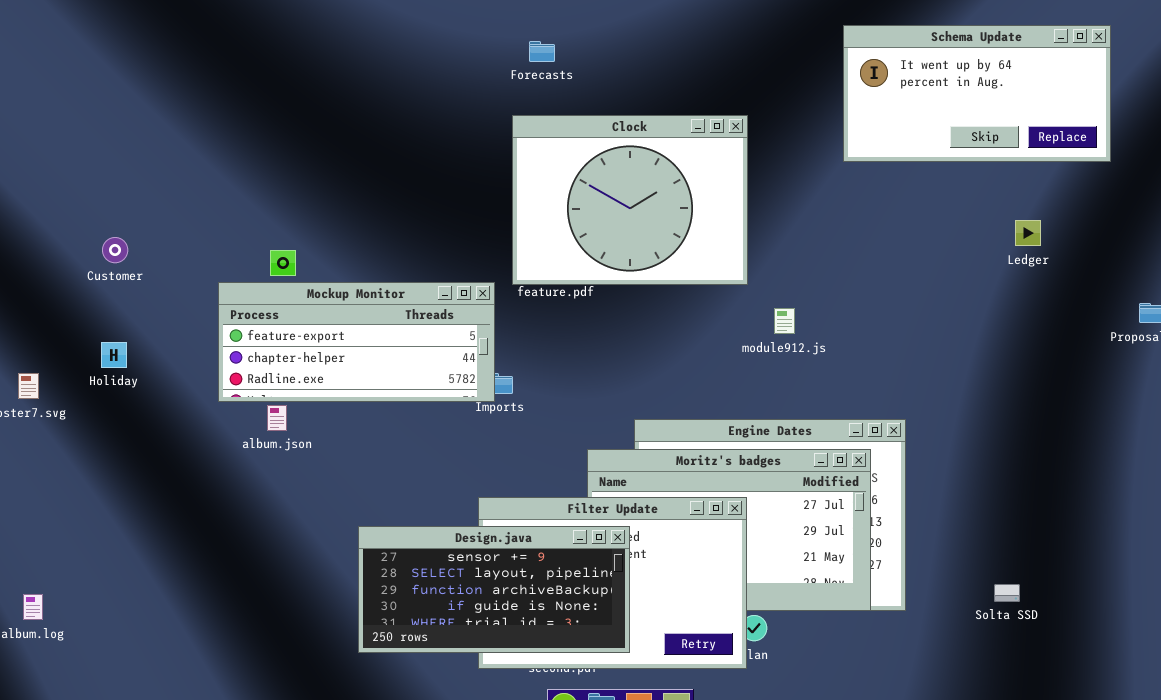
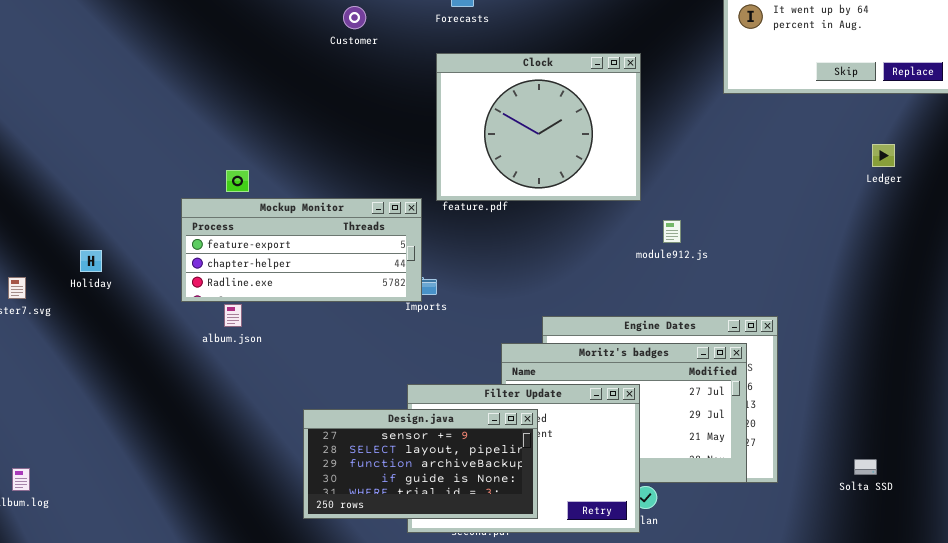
Customer: [102,237,128,263] -> [343,6,366,29], moved

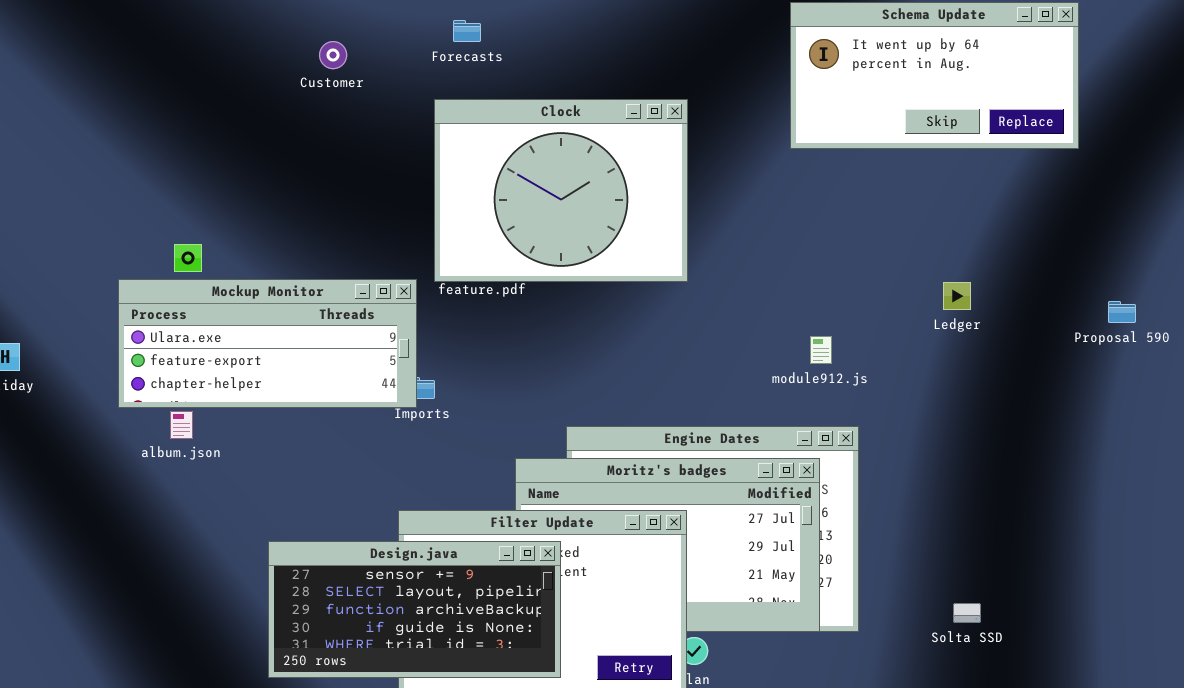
Ledger: [872,144,895,167] -> [943,282,971,310], moved
Mockup Monitor: [181,198,422,302] -> [118,279,417,408], scrolled up 1 row
module912.js: [663,220,681,243] -> [810,336,832,364], moved

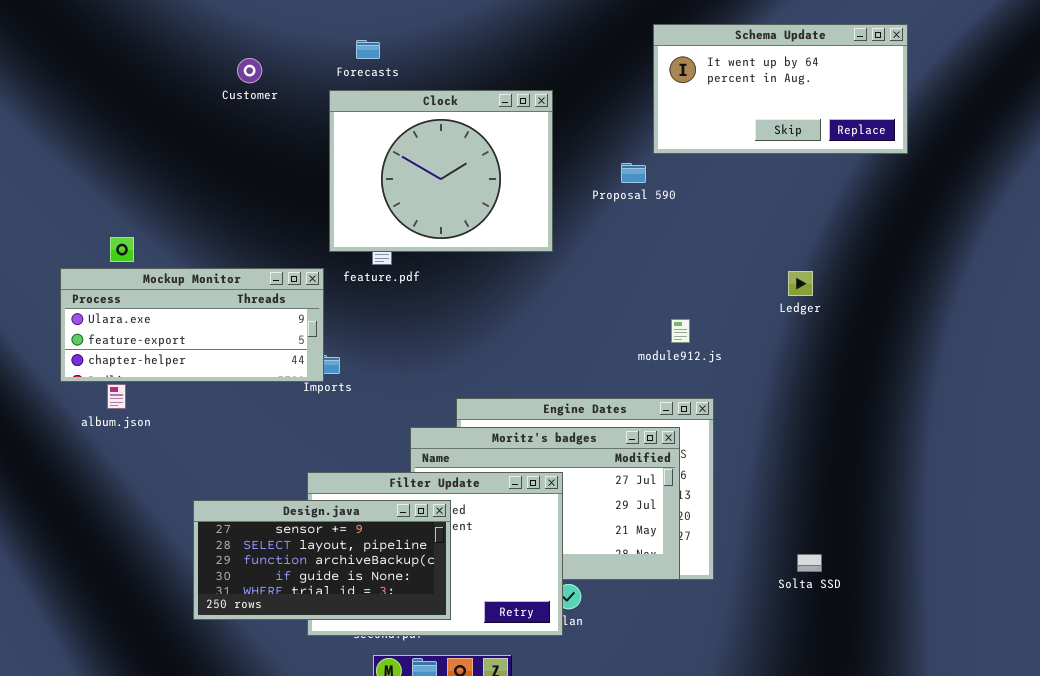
Clock: [434,99,688,282] -> [329,90,553,252], moved
Proposal 590: [1108,301,1136,323] -> [621,163,646,183], moved

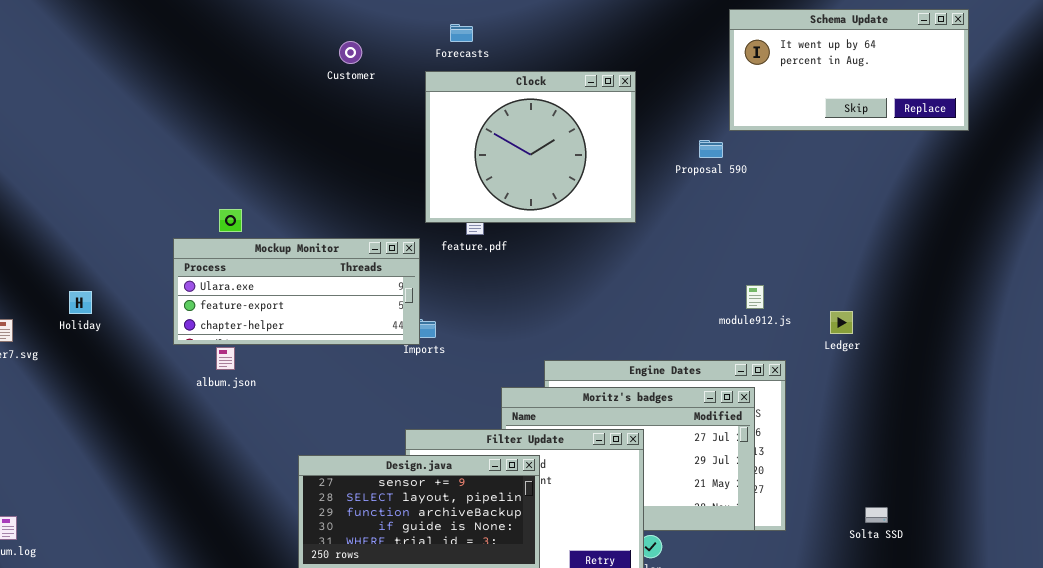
Ledger: [788,271,813,296] -> [830,311,853,334], moved

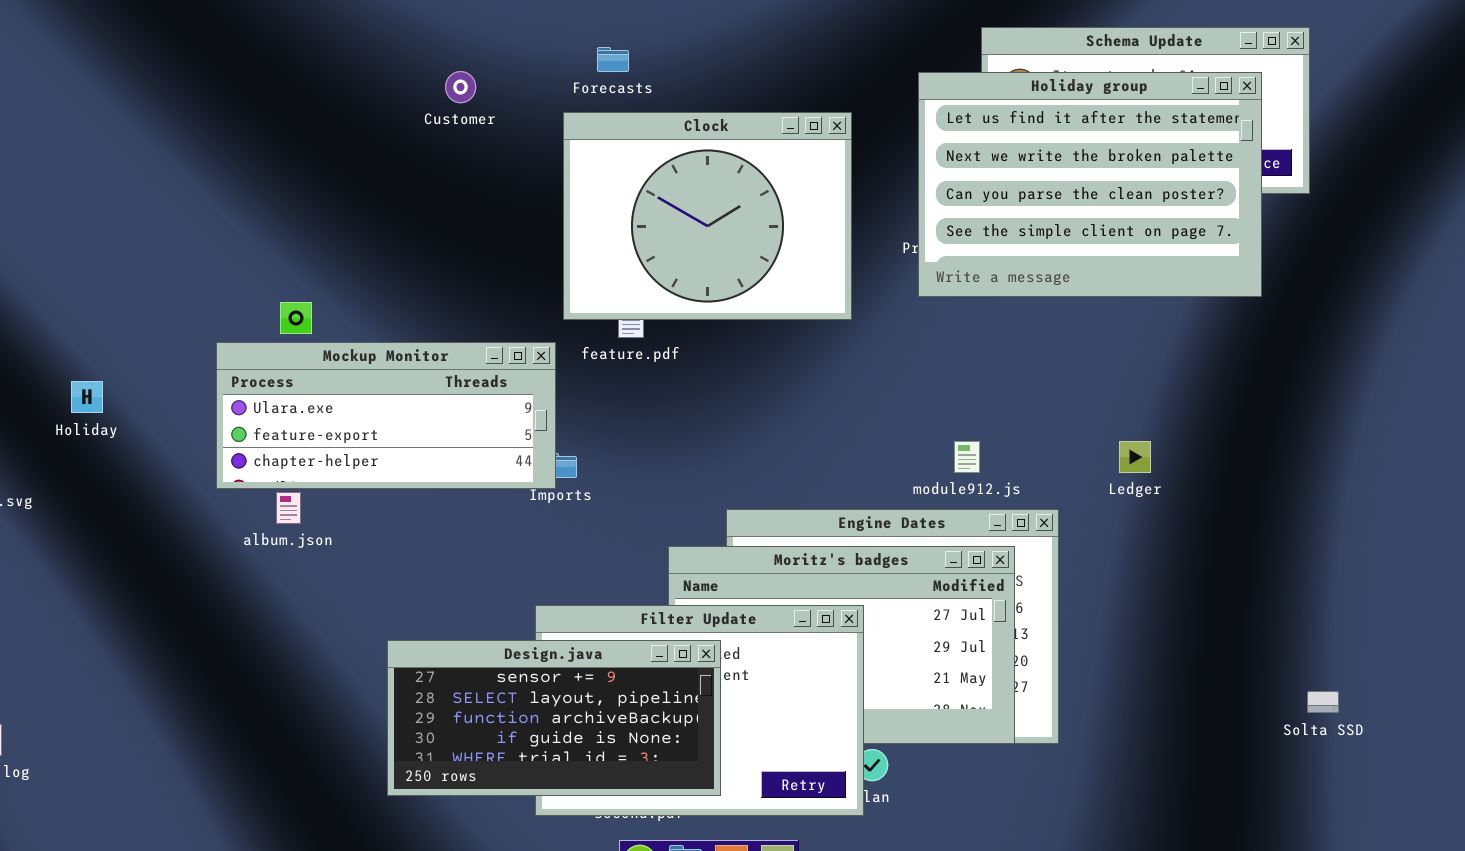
Holiday group: none -> [918,72,1262,297], opened
module912.js: [746,285,764,309] -> [954,441,980,473], moved
Holiday: [69,291,92,314] -> [71,381,103,413], moved
Solta SSD: [865,507,888,523] -> [1307,691,1339,713], moved

